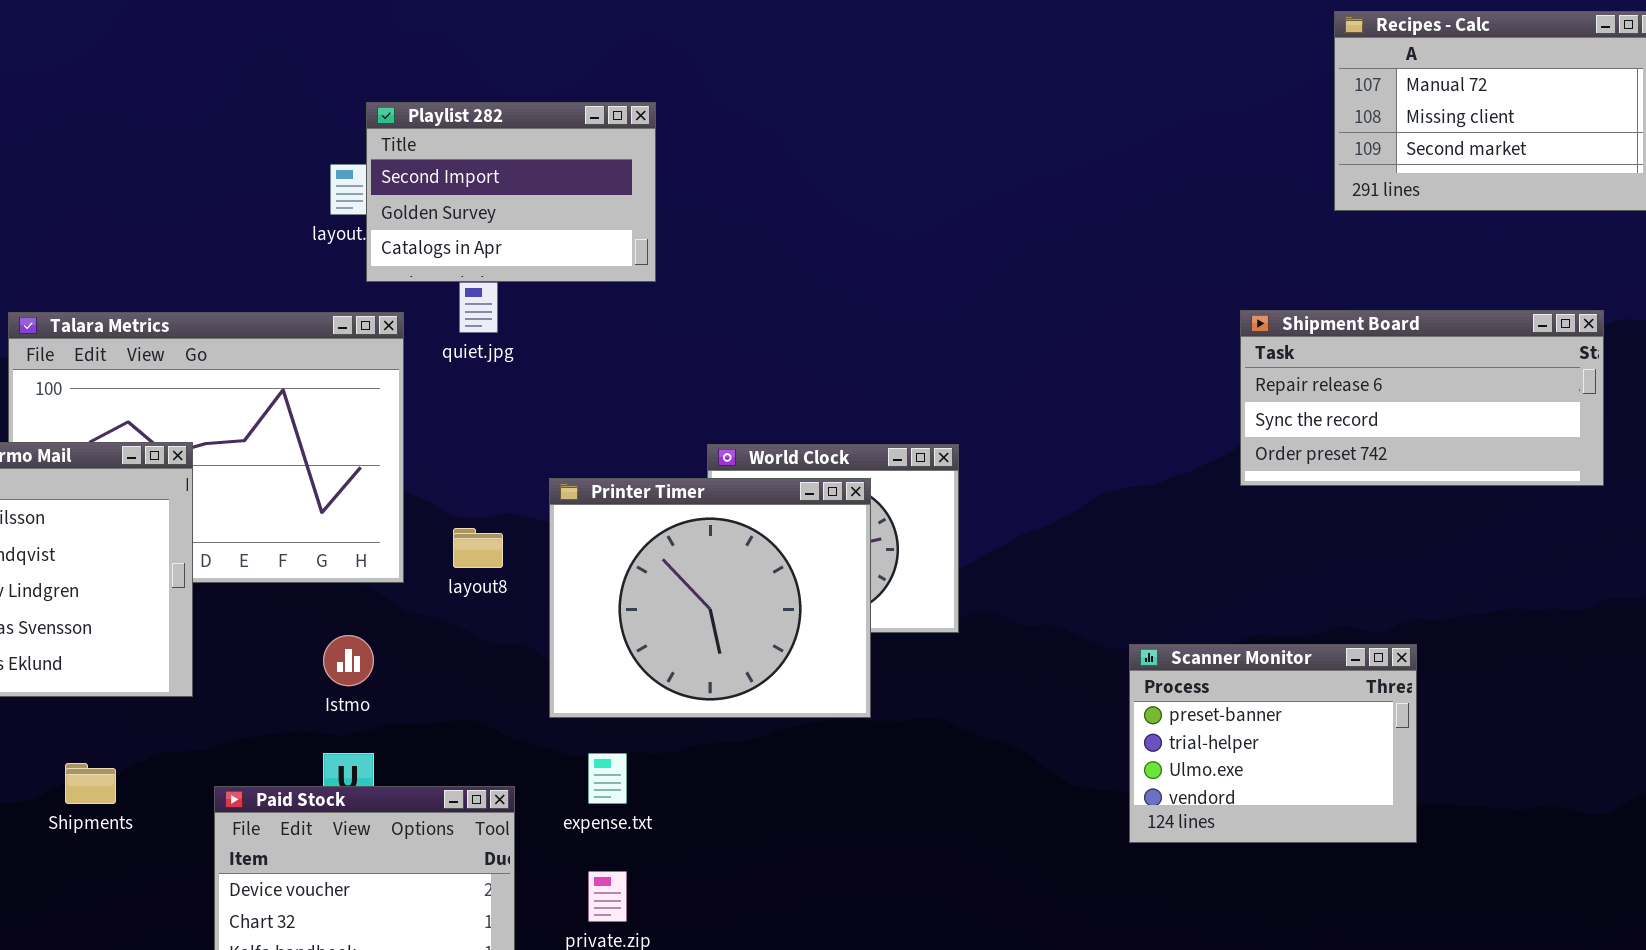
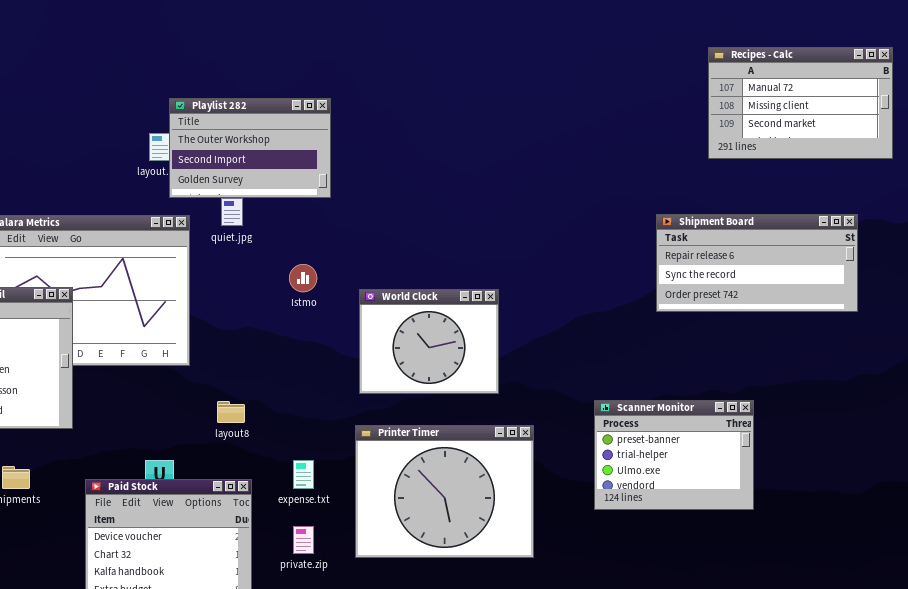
Playlist 282: [366,102,656,282] -> [169,98,331,198], scrolled up 1 row
Printer Timer: [549,478,871,718] -> [355,425,534,558], moved
layout8: [453,528,503,568] -> [217,401,245,423], moved
Istmo: [323,635,374,686] -> [289,264,317,292], moved

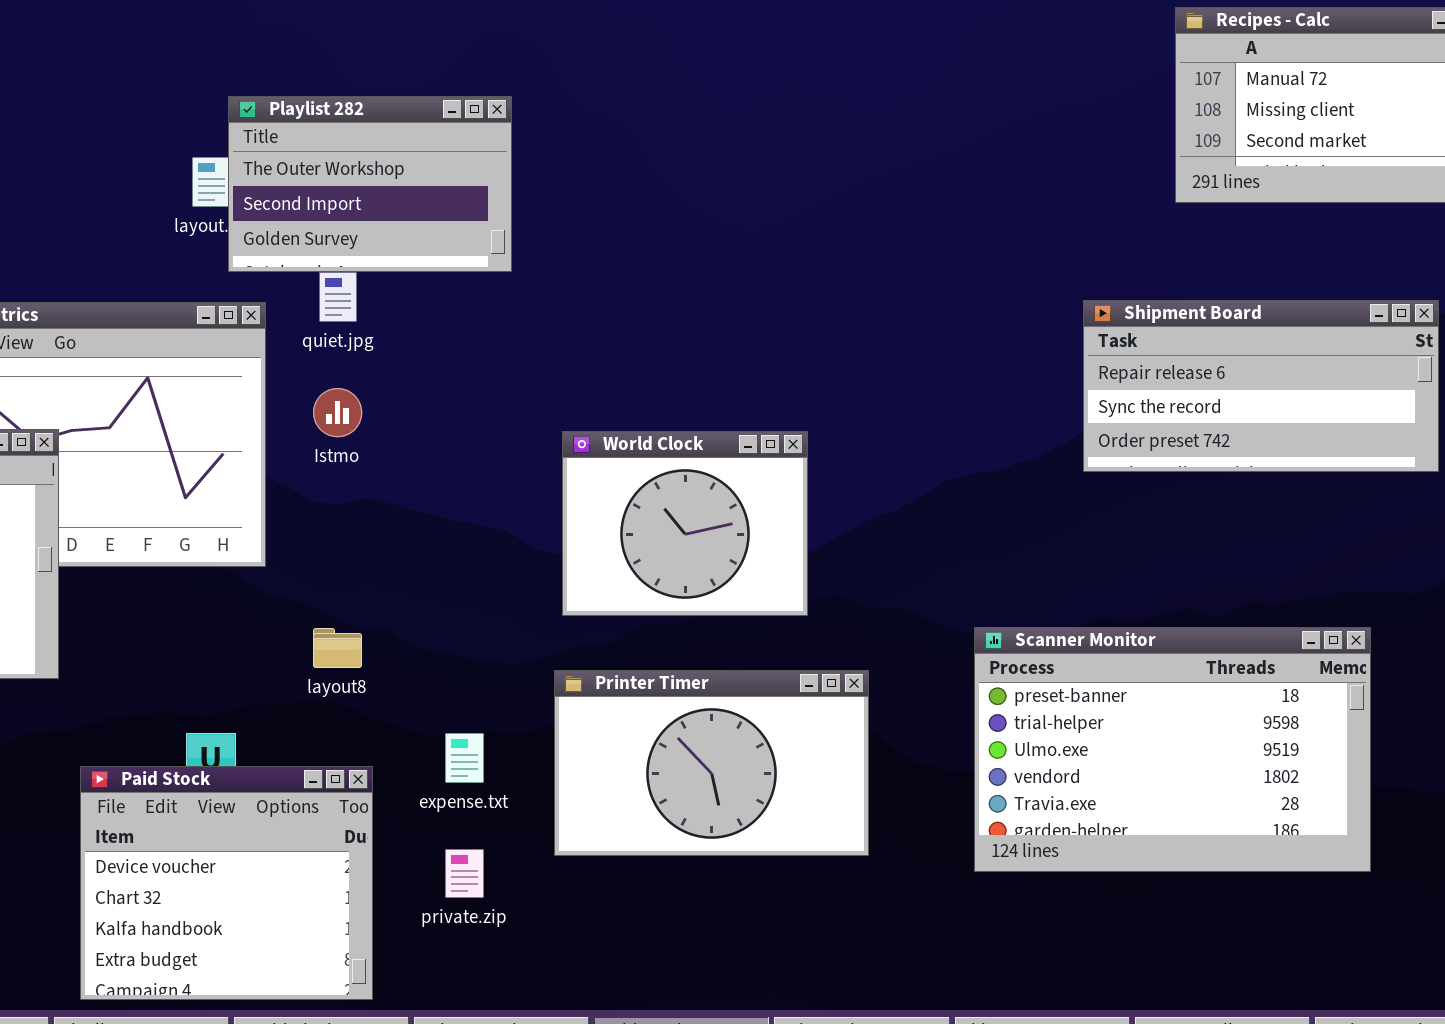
Istmo: [289,264,317,292] -> [313,388,362,437], moved
Scanner Monitor: [594,400,754,510] -> [974,627,1371,872], resized
Printer Timer: [355,425,534,558] -> [554,670,869,856], resized

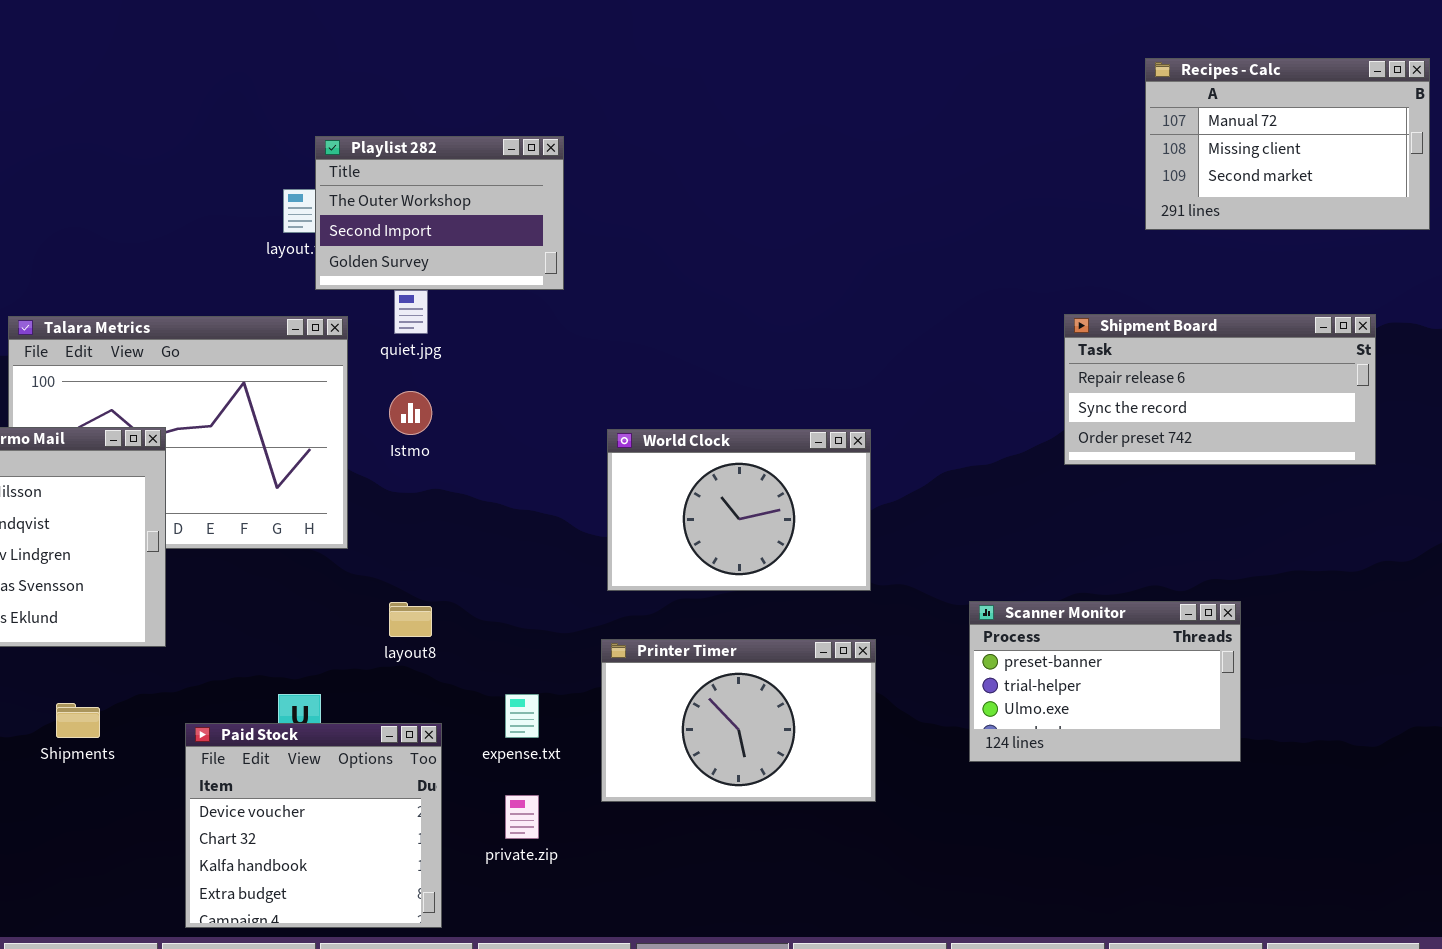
World Clock: [562,431,808,616] -> [607,429,871,591], resized
Scanner Monitor: [974,627,1371,872] -> [969,601,1241,762], resized

